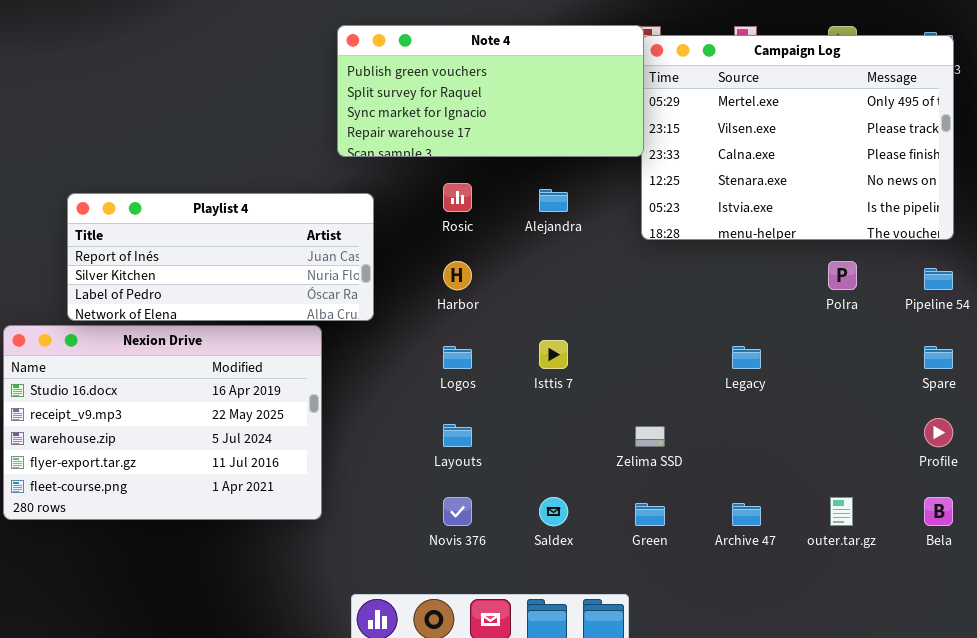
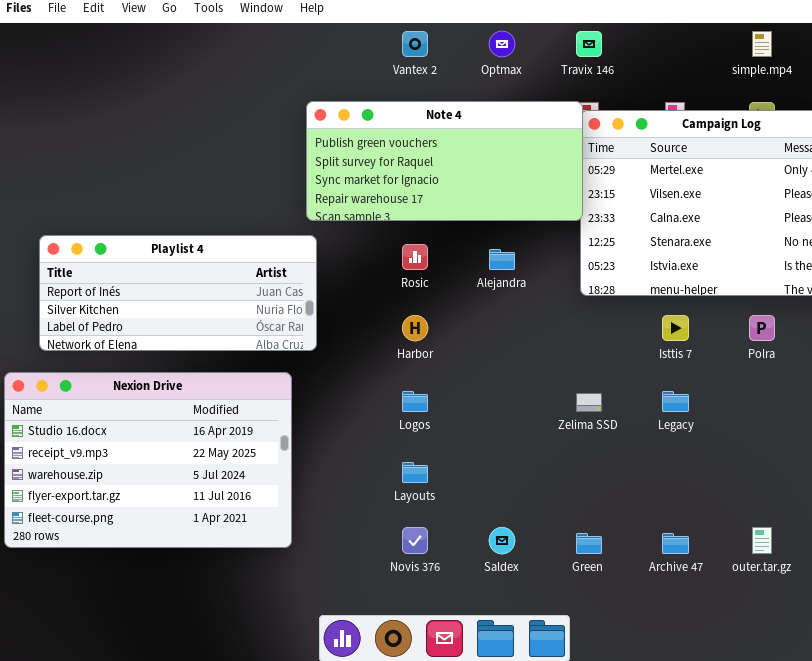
Playlist 4: [67,193,374,321] -> [39,235,317,351], moved
Isttis 7: [539,340,568,369] -> [662,315,689,341], moved
Zelima SSD: [635,426,665,447] -> [576,393,602,412], moved

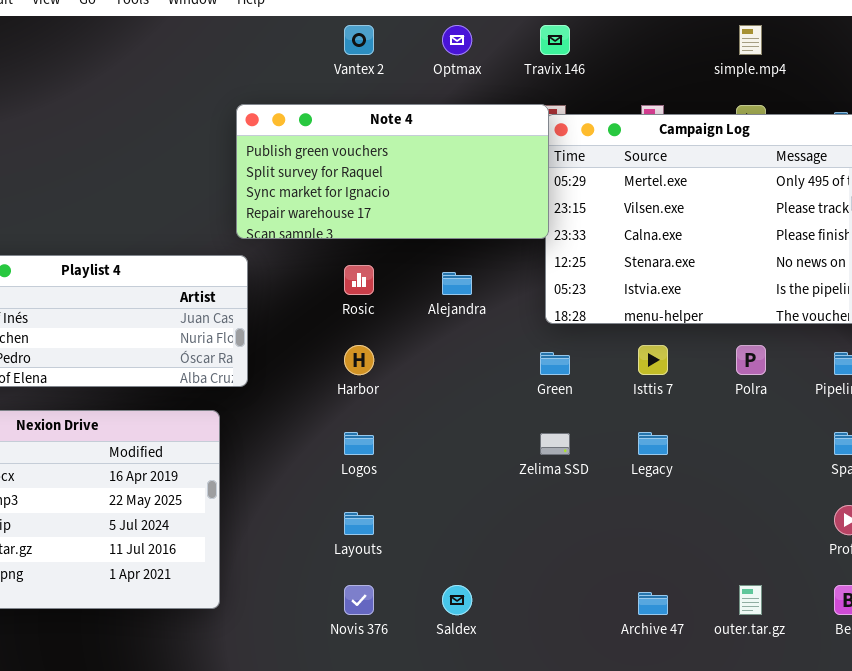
Green: [576,533,602,554] -> [540,352,570,375], moved

